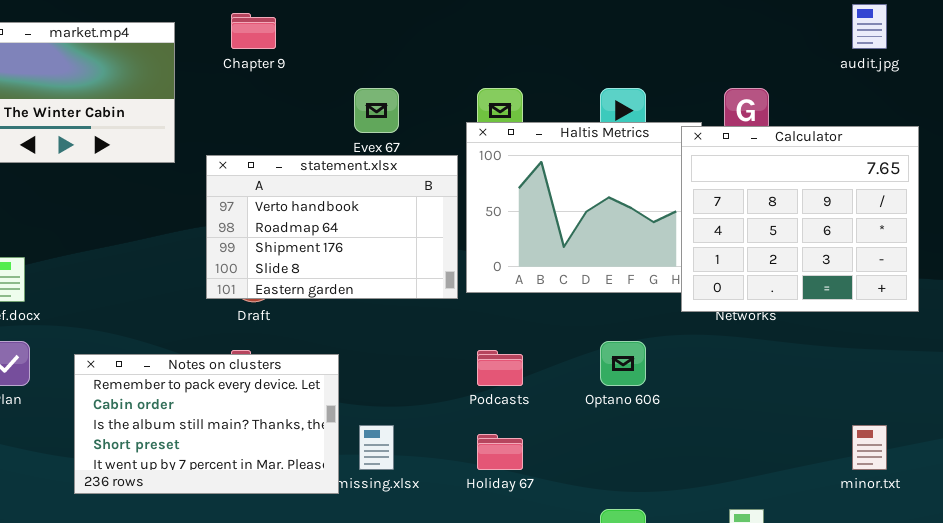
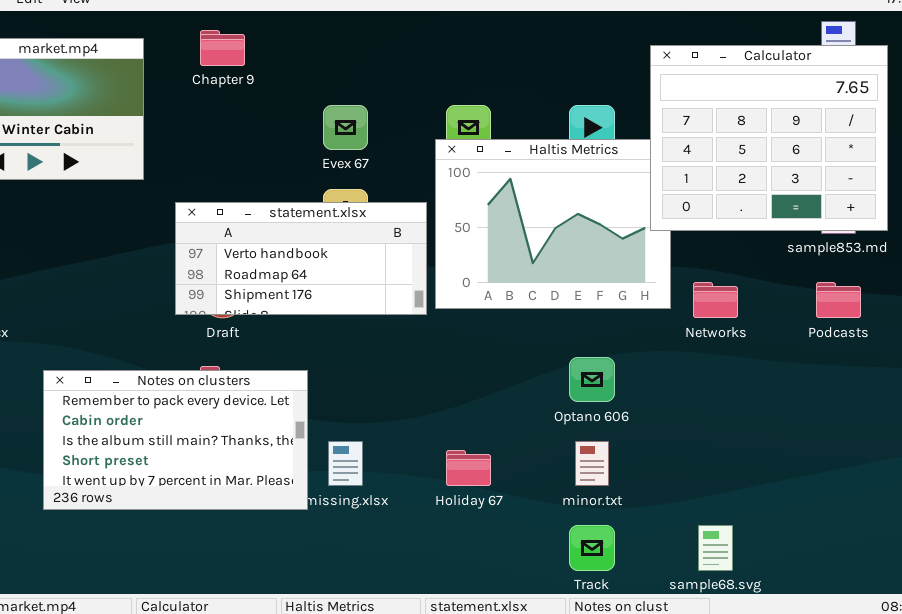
Calculator: [681,126,919,312] -> [650,45,888,231], moved
statement.xlsx: [206,155,458,299] -> [175,202,427,315], resized
Podcasts: [477,350,523,386] -> [816,282,861,318], moved
minor.txt: [852,425,887,470] -> [575,441,609,486], moved

